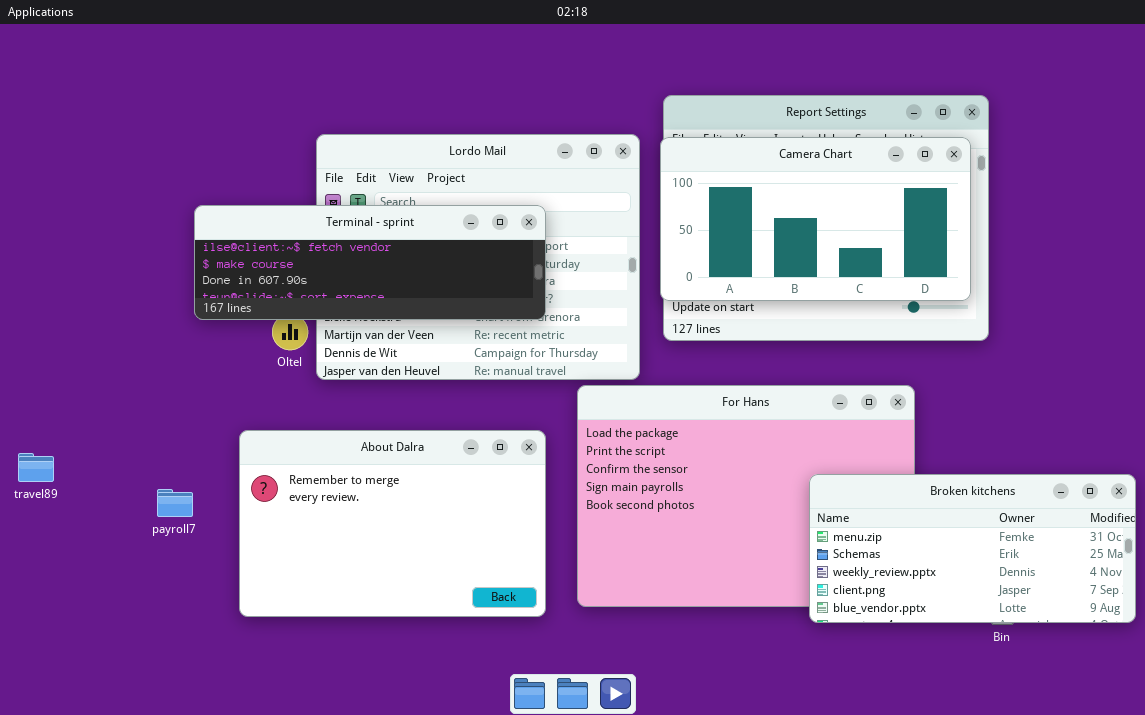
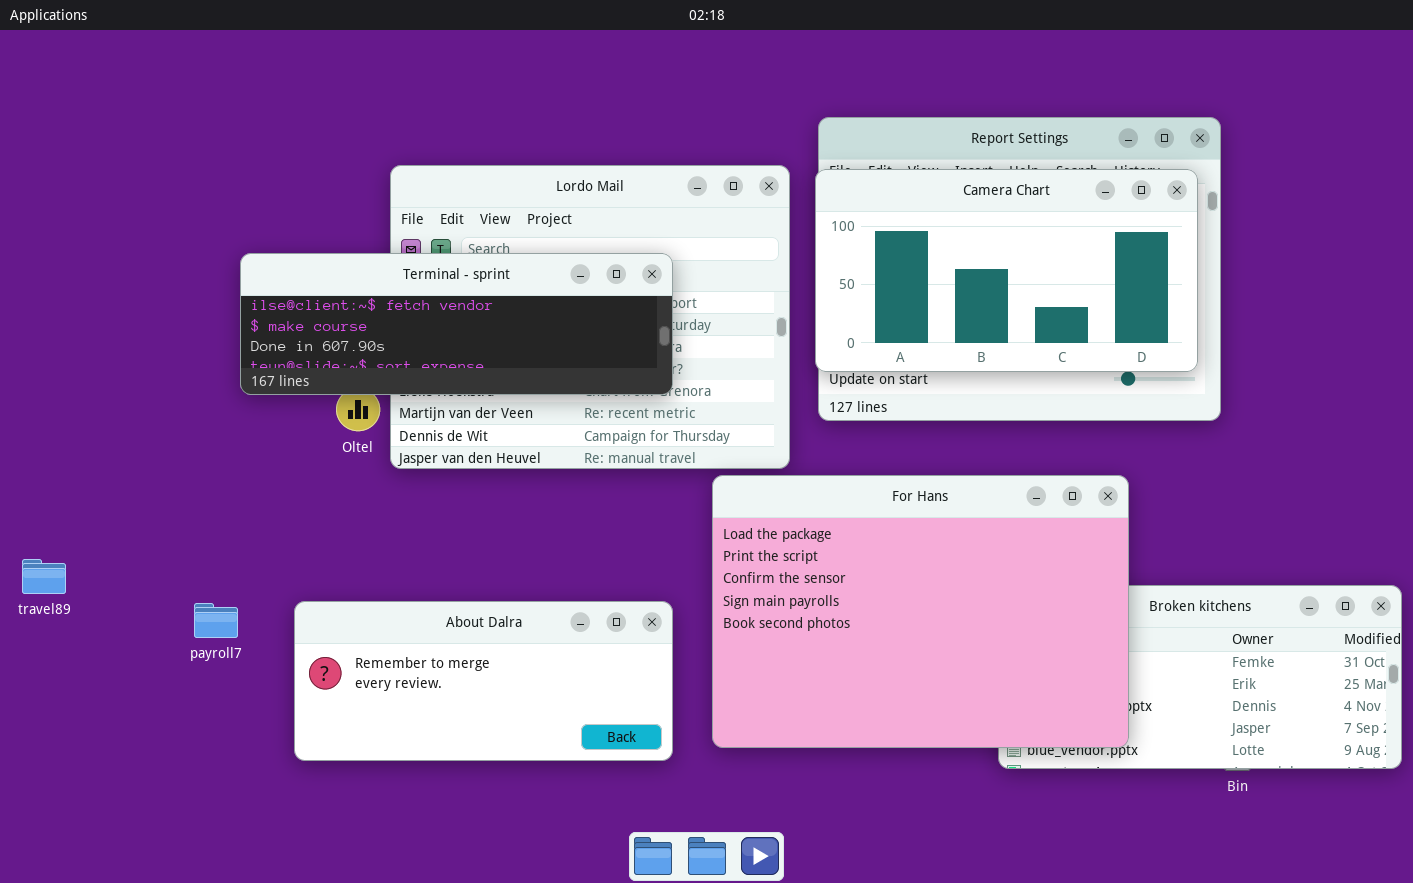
For Hans: [577,385,915,607] -> [712,475,1129,748], raised
About Dalra: [239,430,546,617] -> [294,601,673,761], resized

